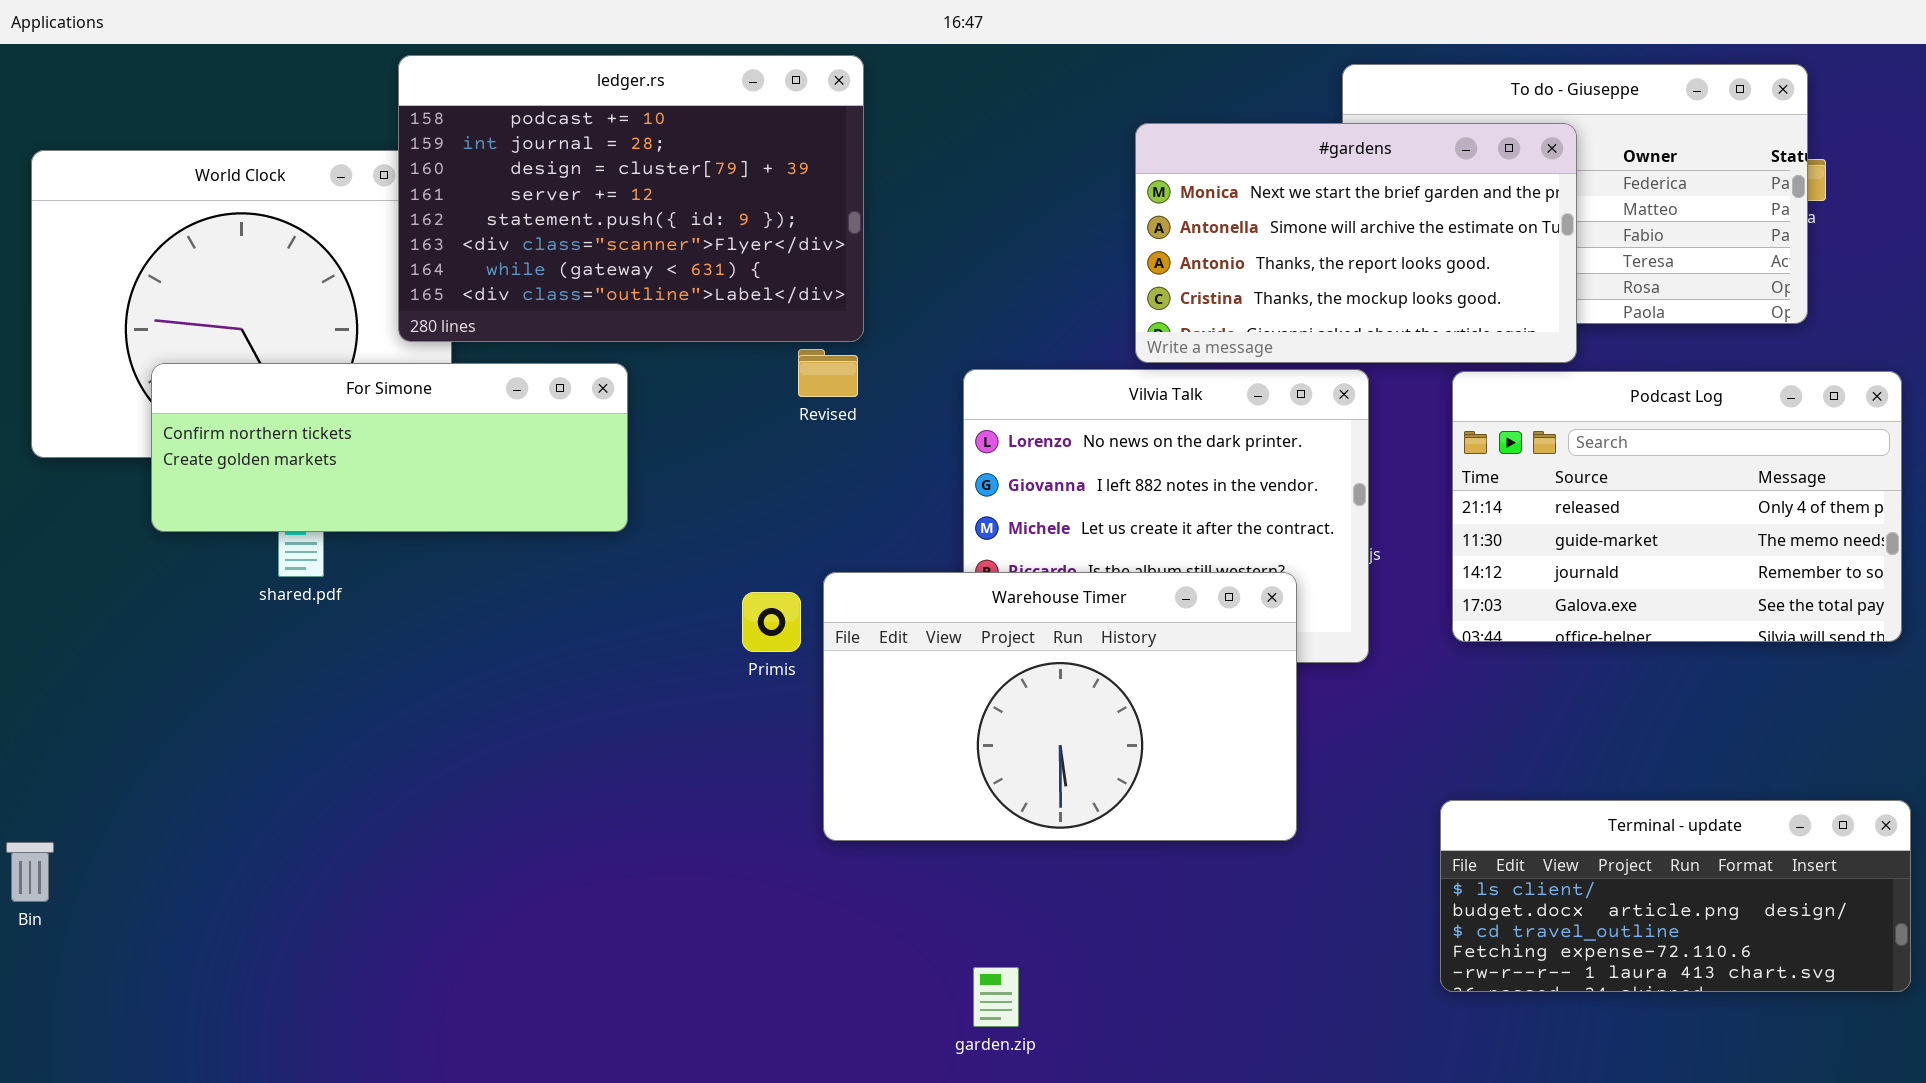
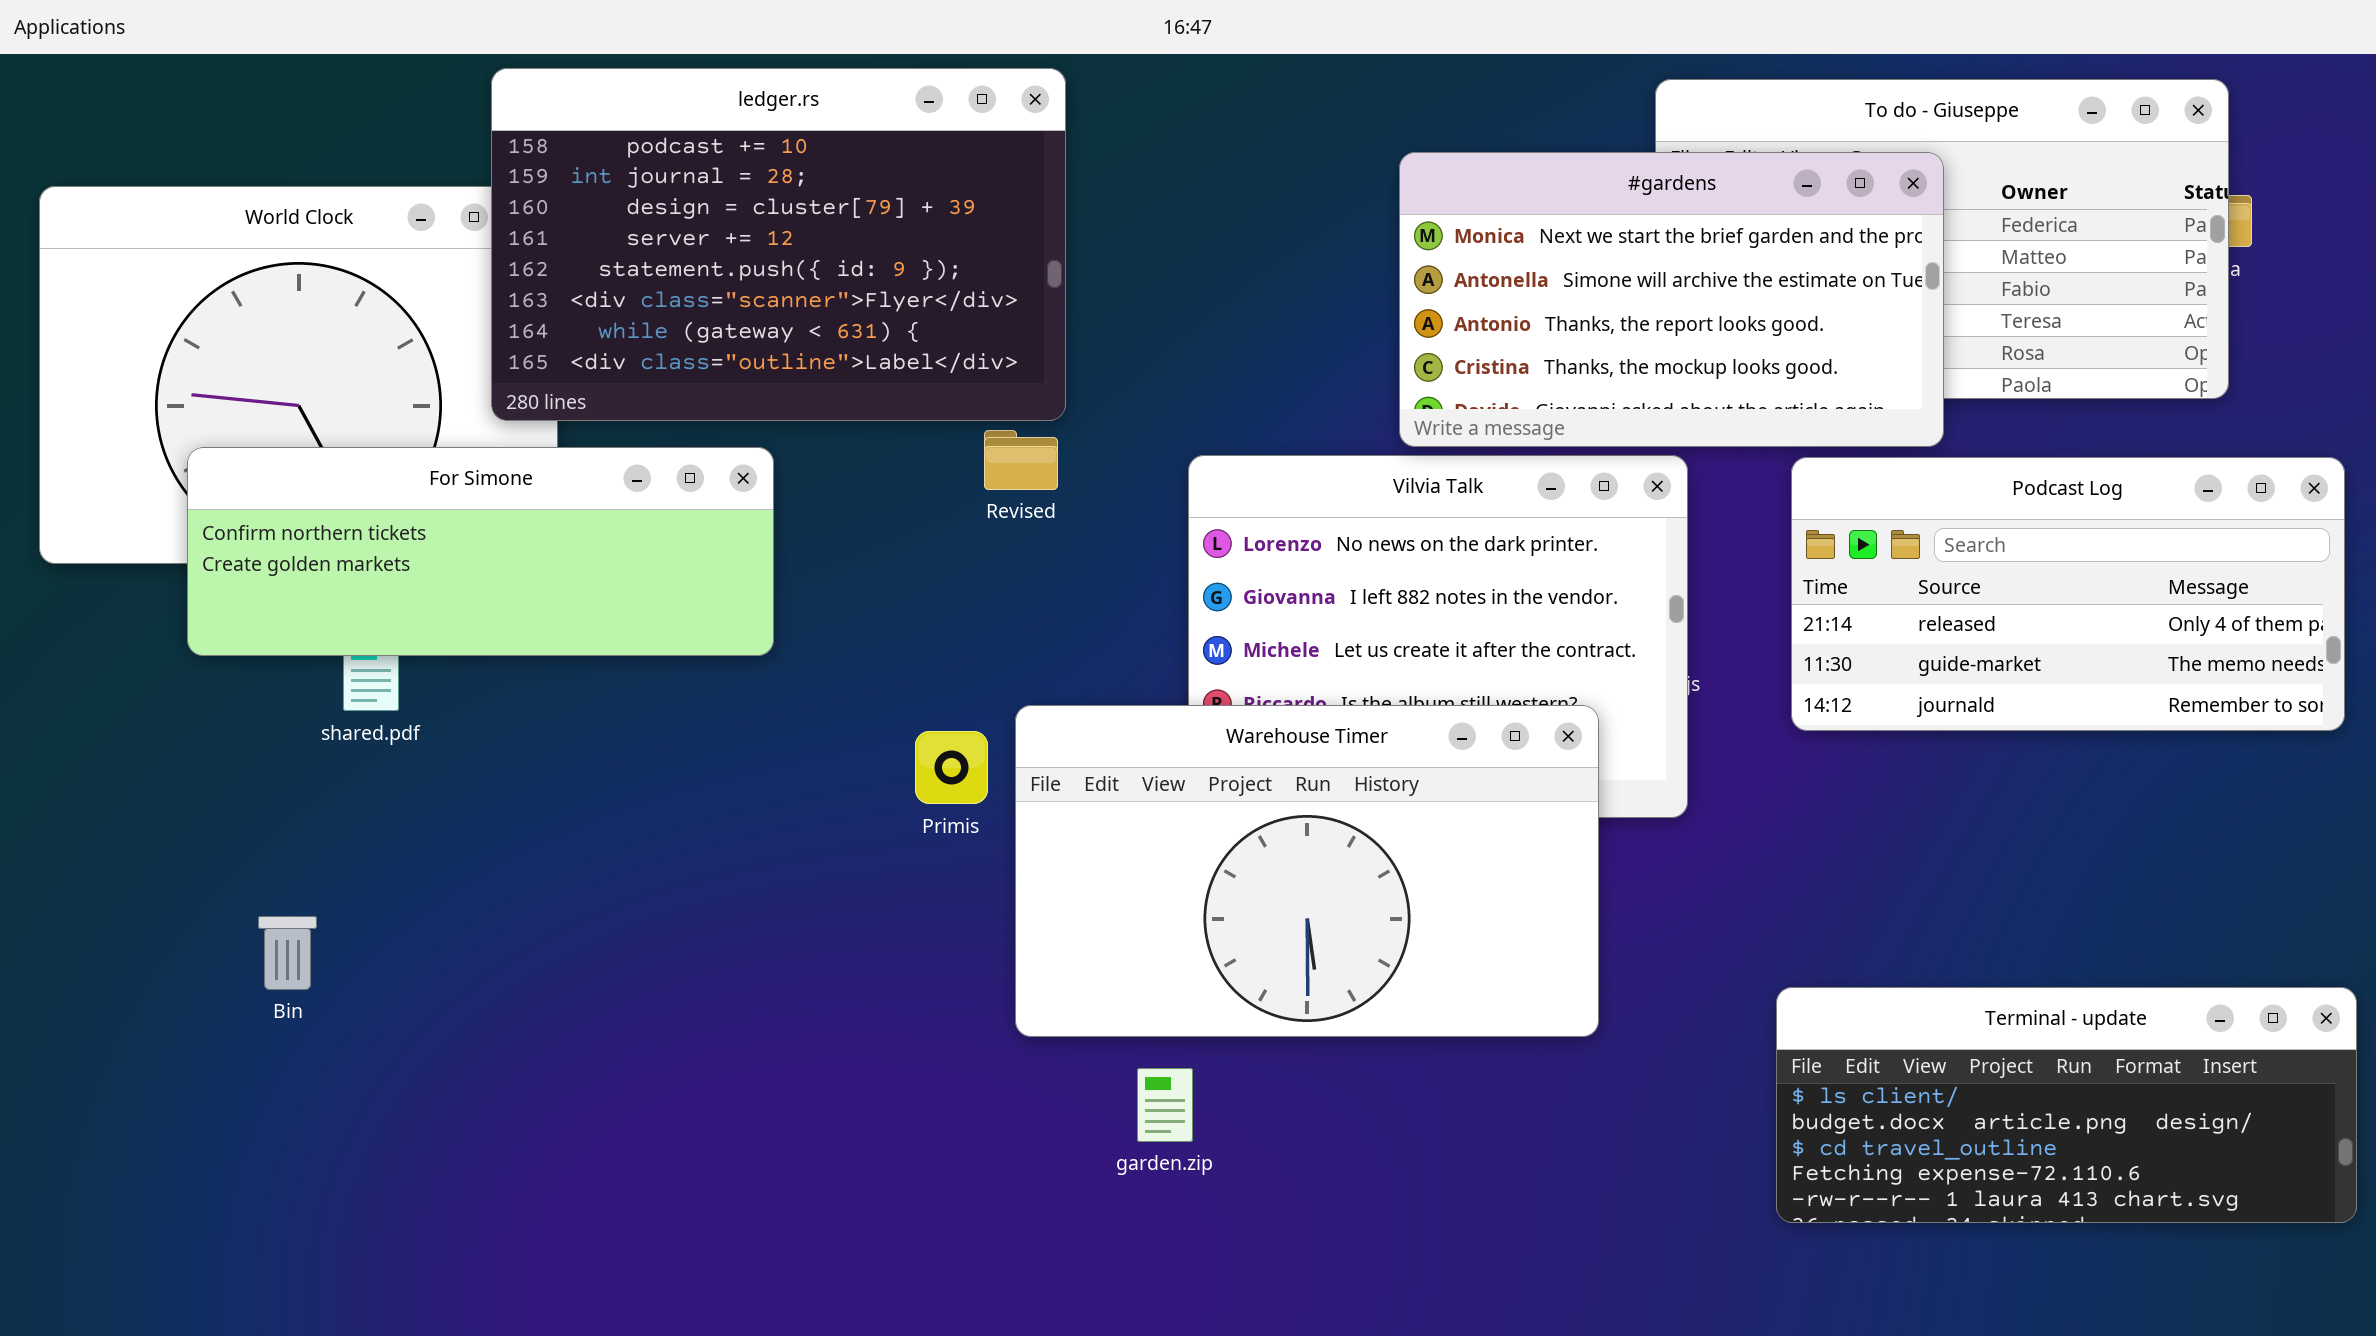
Podcast Log: [1452,371,1902,642] -> [1791,457,2345,731], resized
Bin: [6,842,54,902] -> [258,916,317,990], moved
garden.zip: [973,967,1019,1027] -> [1137,1068,1193,1142], moved

